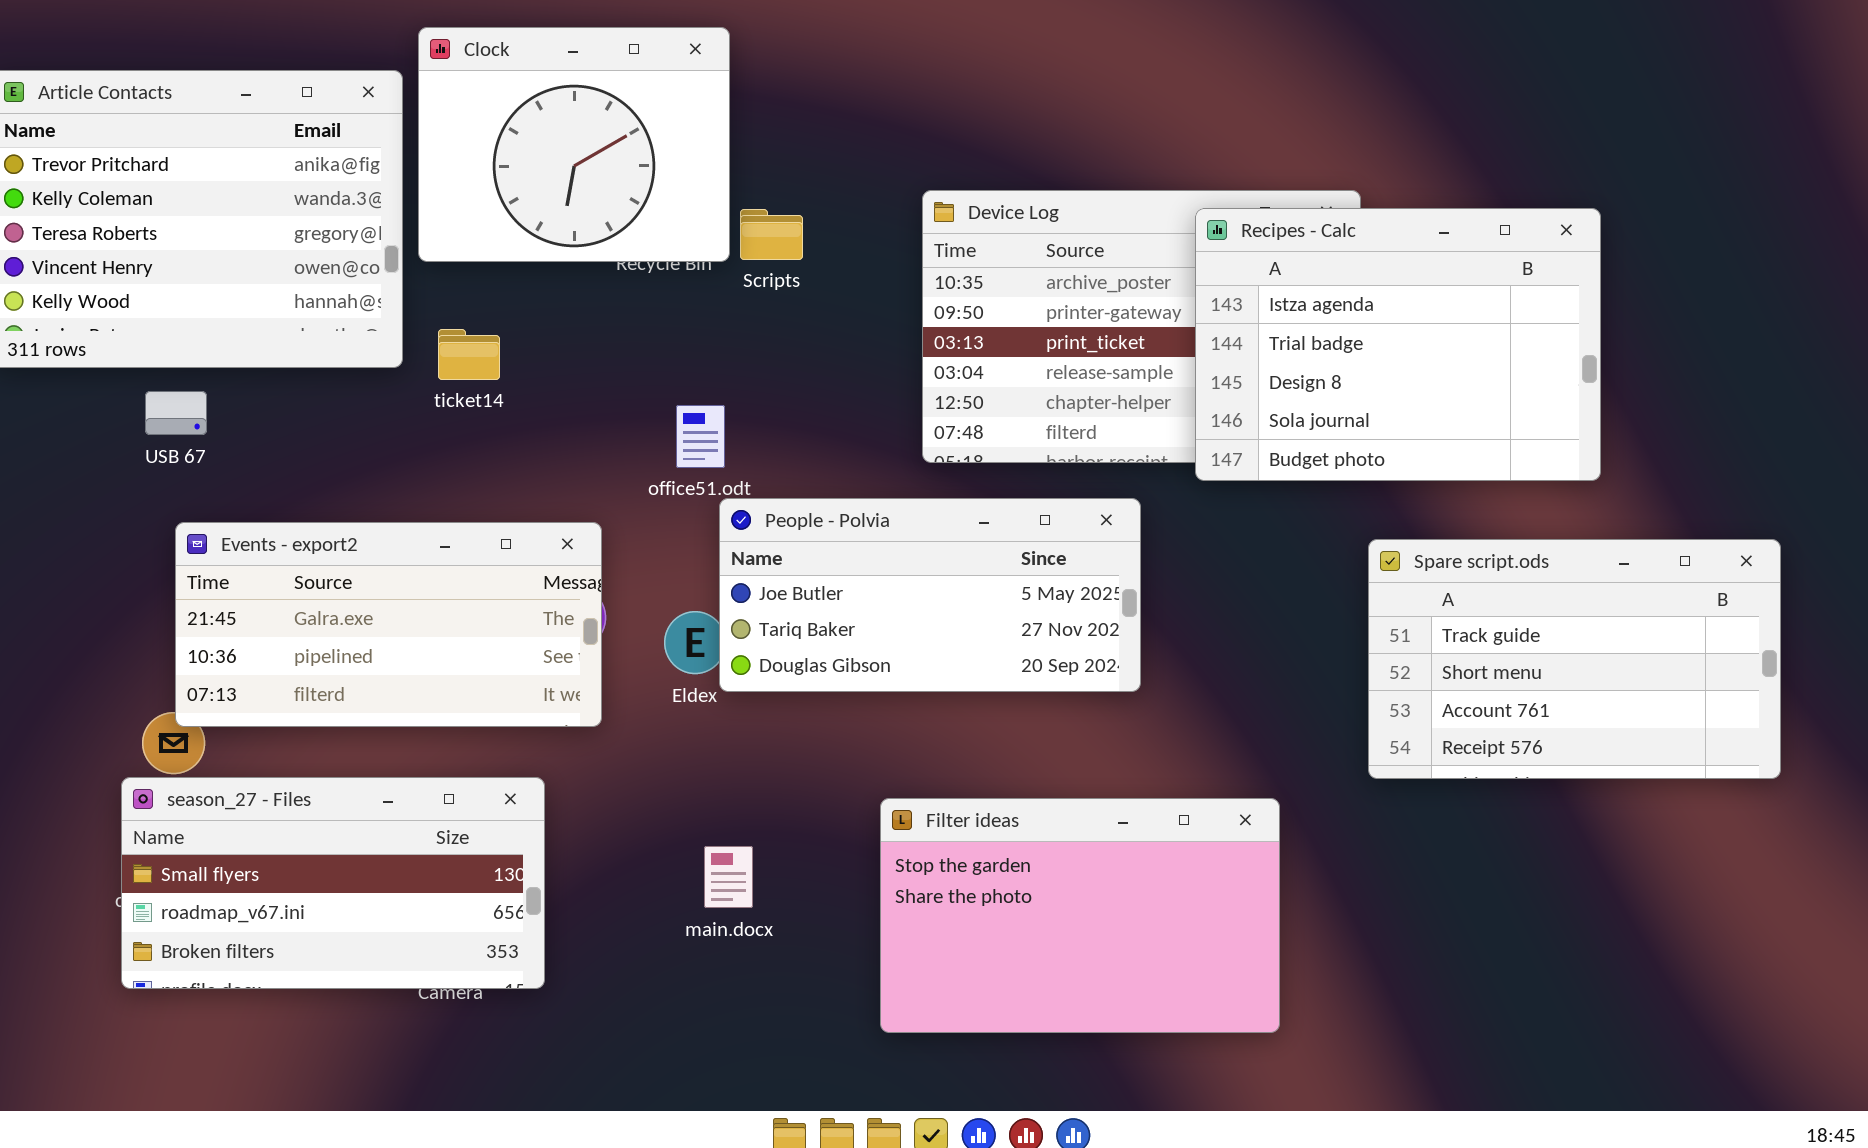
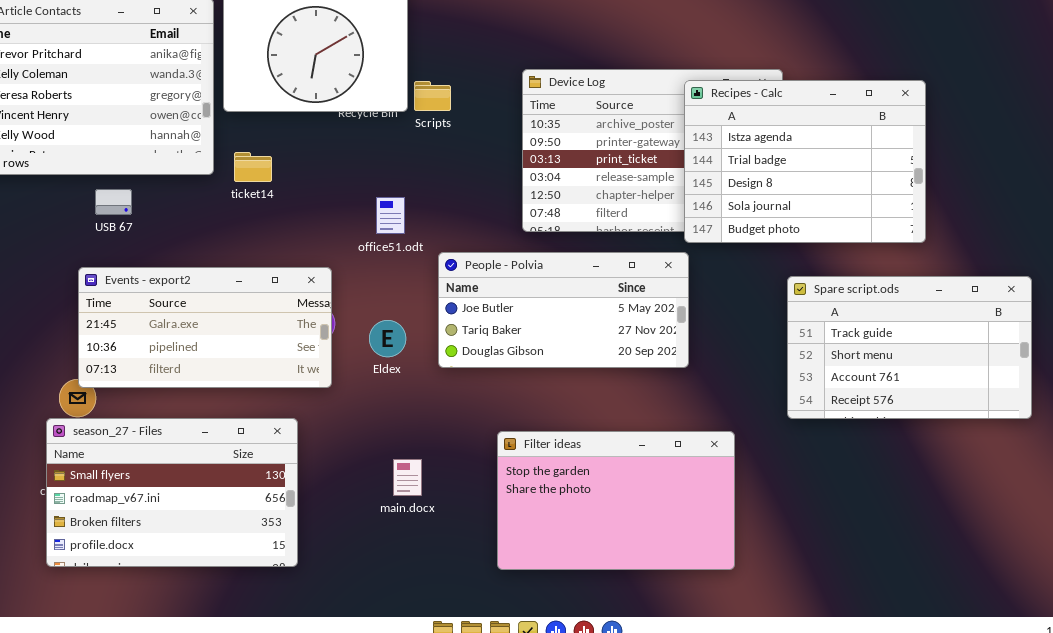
USB 67: [145,391,207,435] -> [95,189,132,215], moved
People - Polvia: [719,498,1141,692] -> [438,252,689,368], moved
season_27 - Files: [121,777,545,989] -> [46,418,298,567], resized

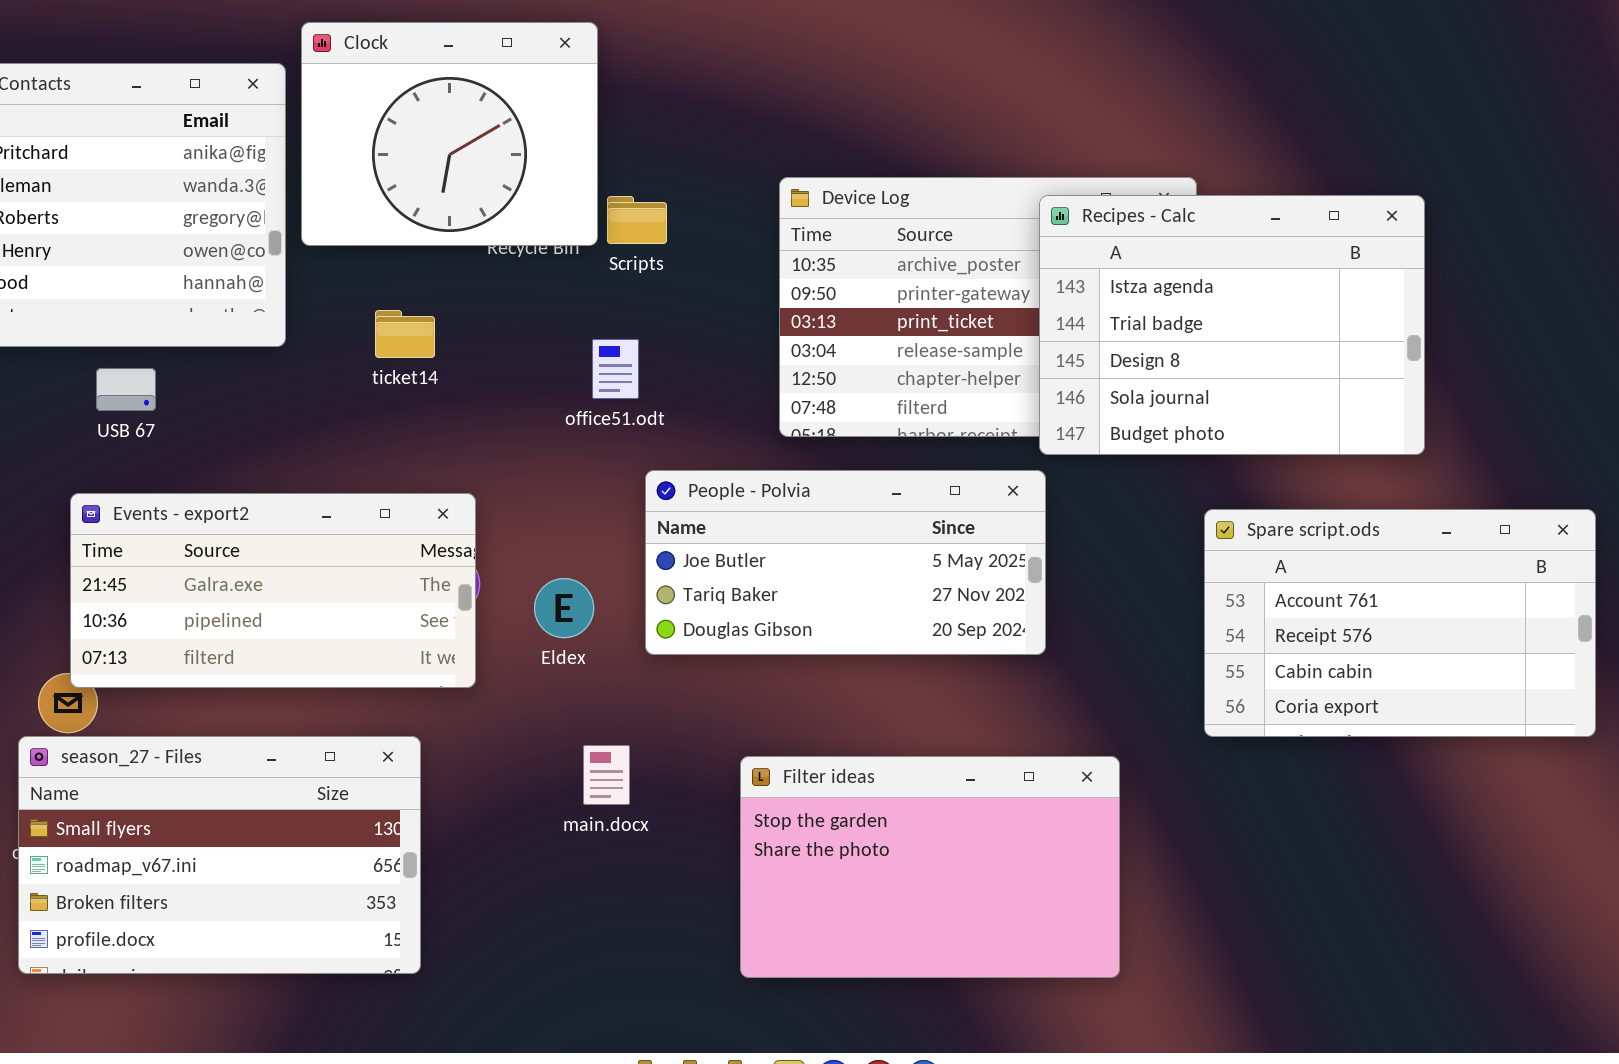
ticket14: [234,152,272,182] -> [375,310,435,358], moved
office51.odt: [376,197,405,234] -> [592,339,639,399], moved
Spare script.ods: [787,276,1032,419] -> [1204,509,1596,737], scrolled down 2 rows
main.docx: [393,459,422,496] -> [583,745,630,805], moved

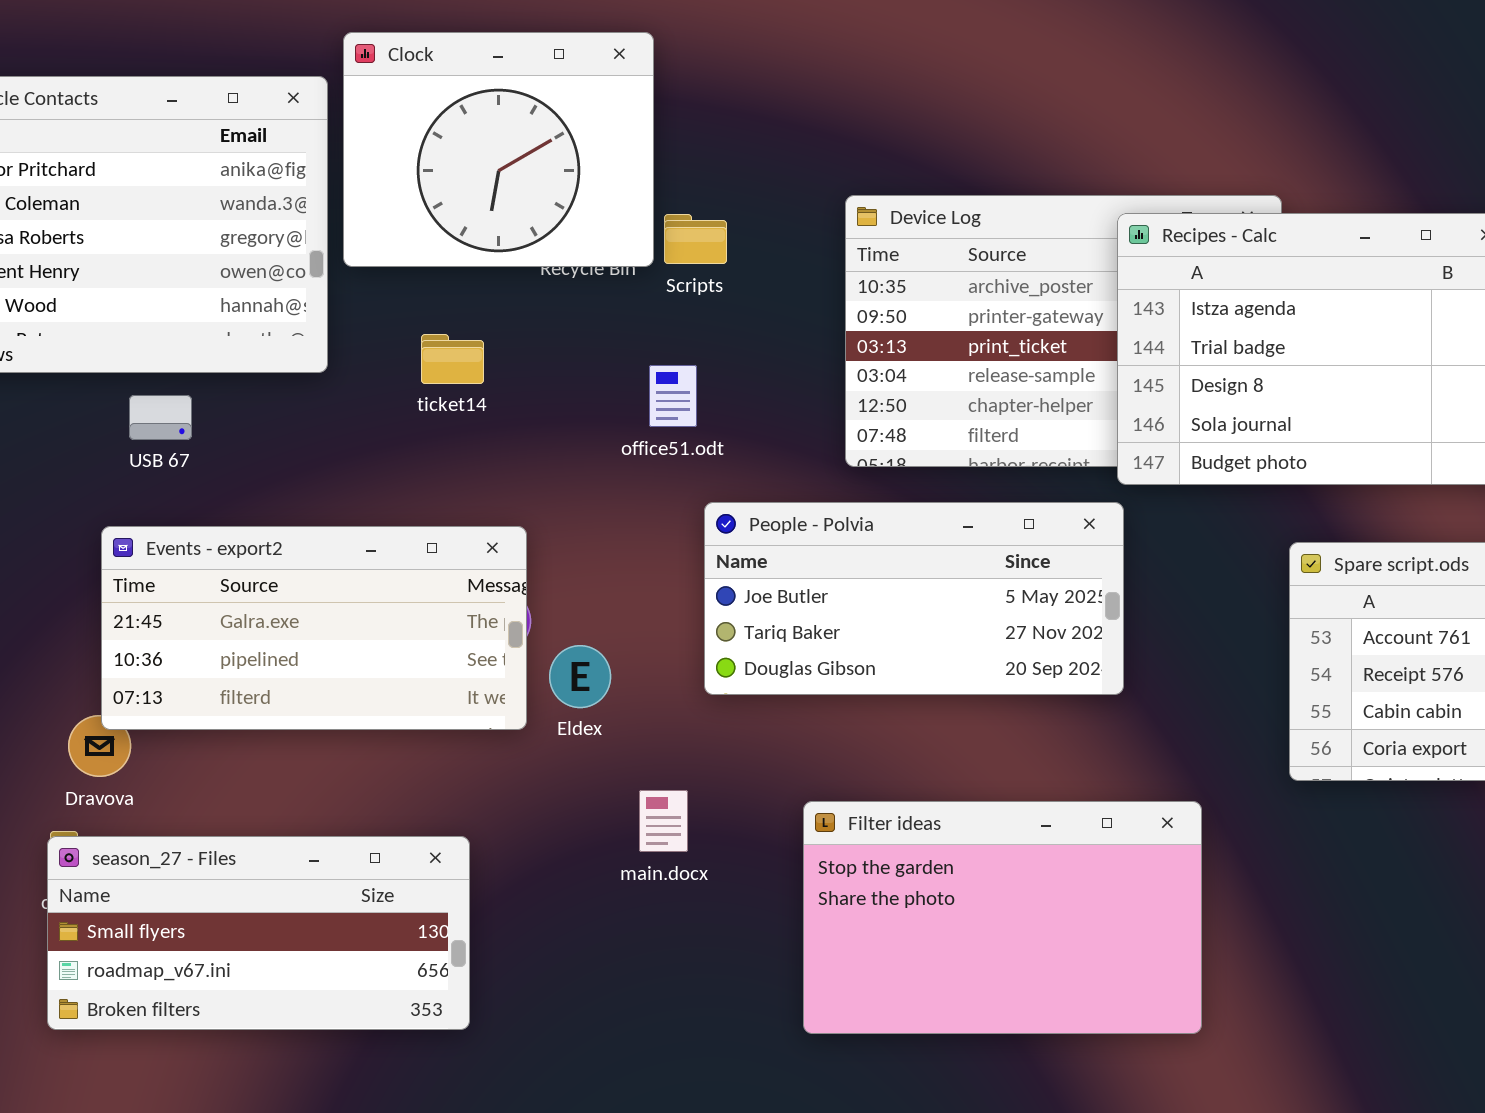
Eldex: [534,578,594,638] -> [549,645,611,708], moved
season_27 - Files: [18,736,421,974] -> [47,836,470,1030], resized

